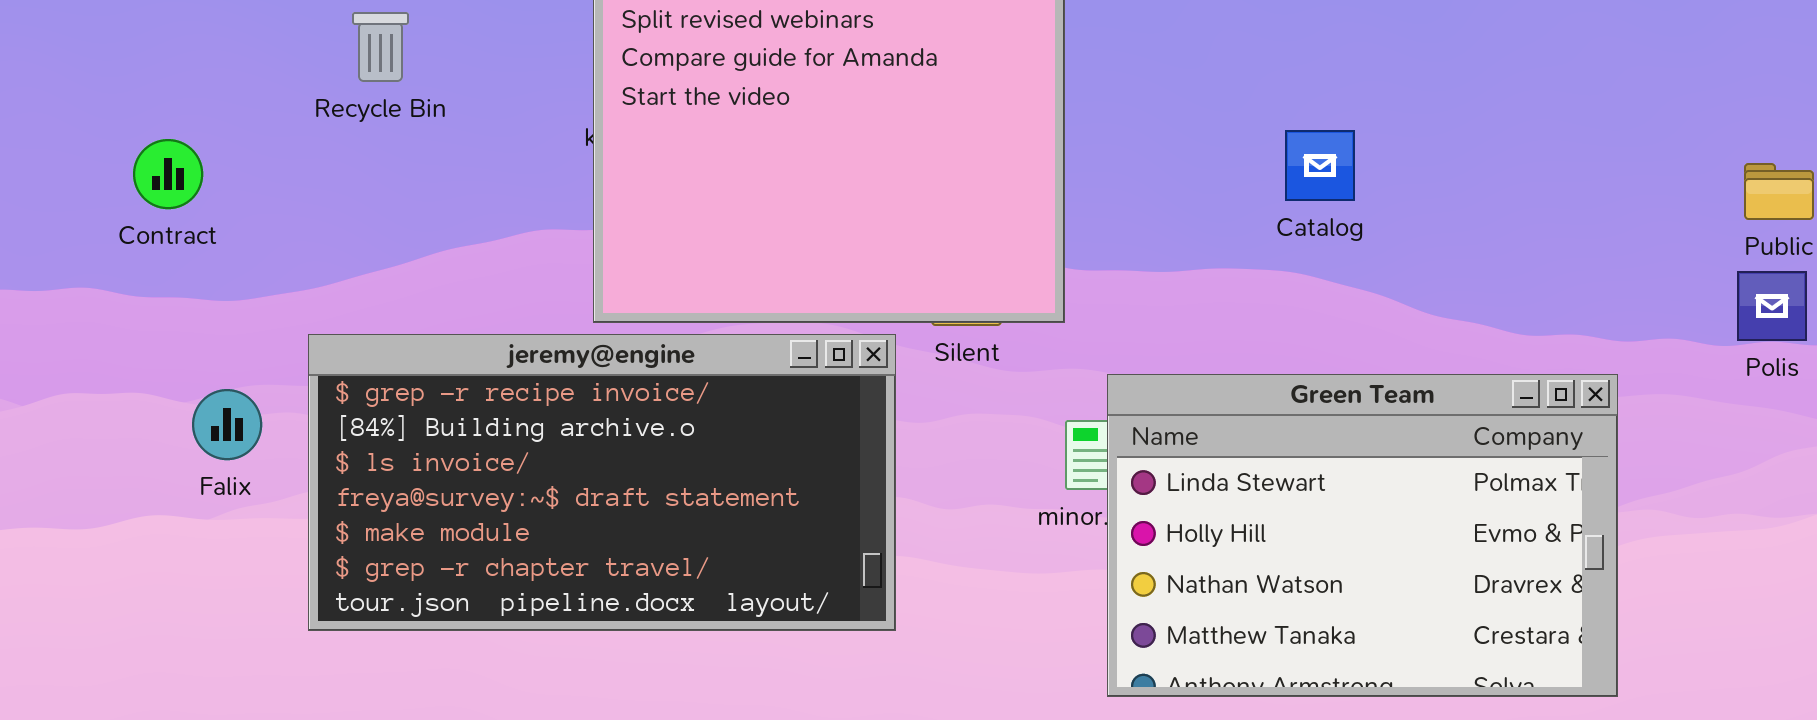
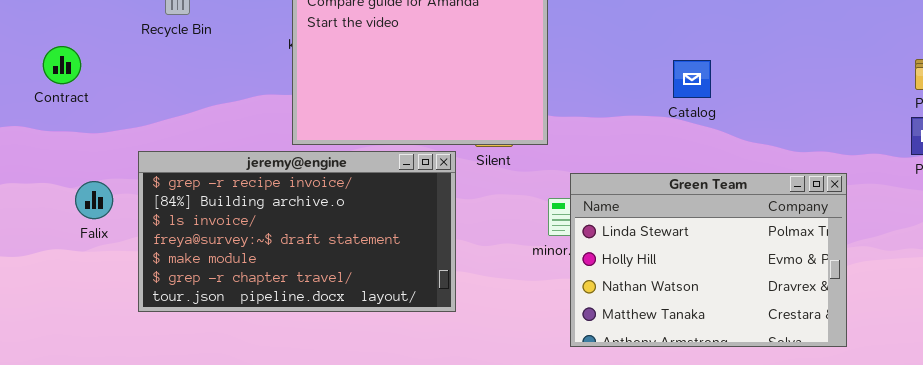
Catalog: [1285,130,1355,201] -> [673,60,711,98], moved

